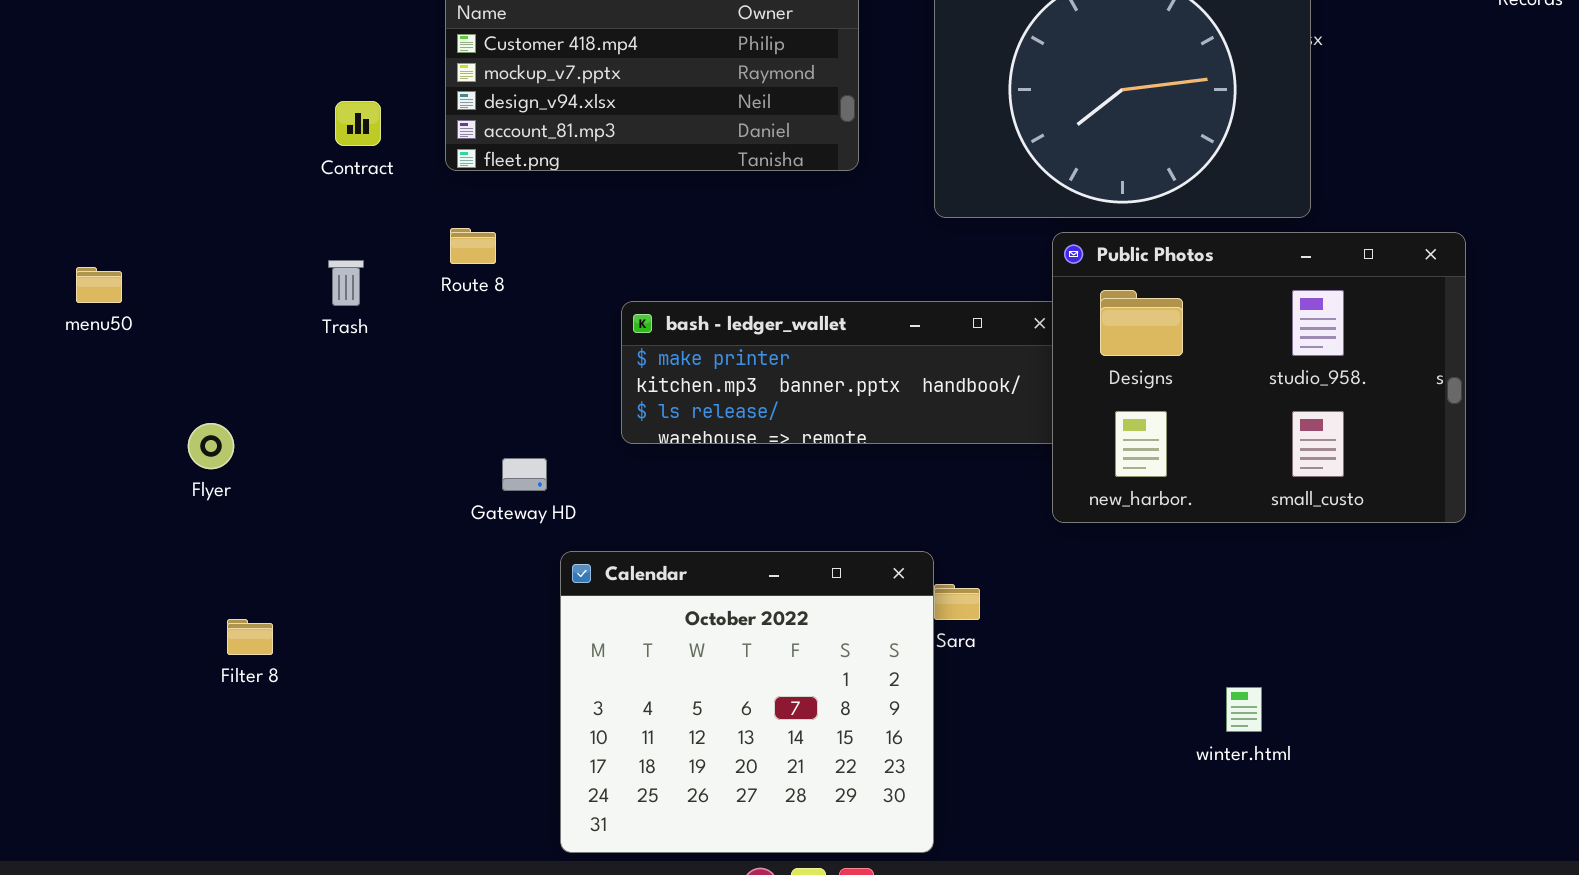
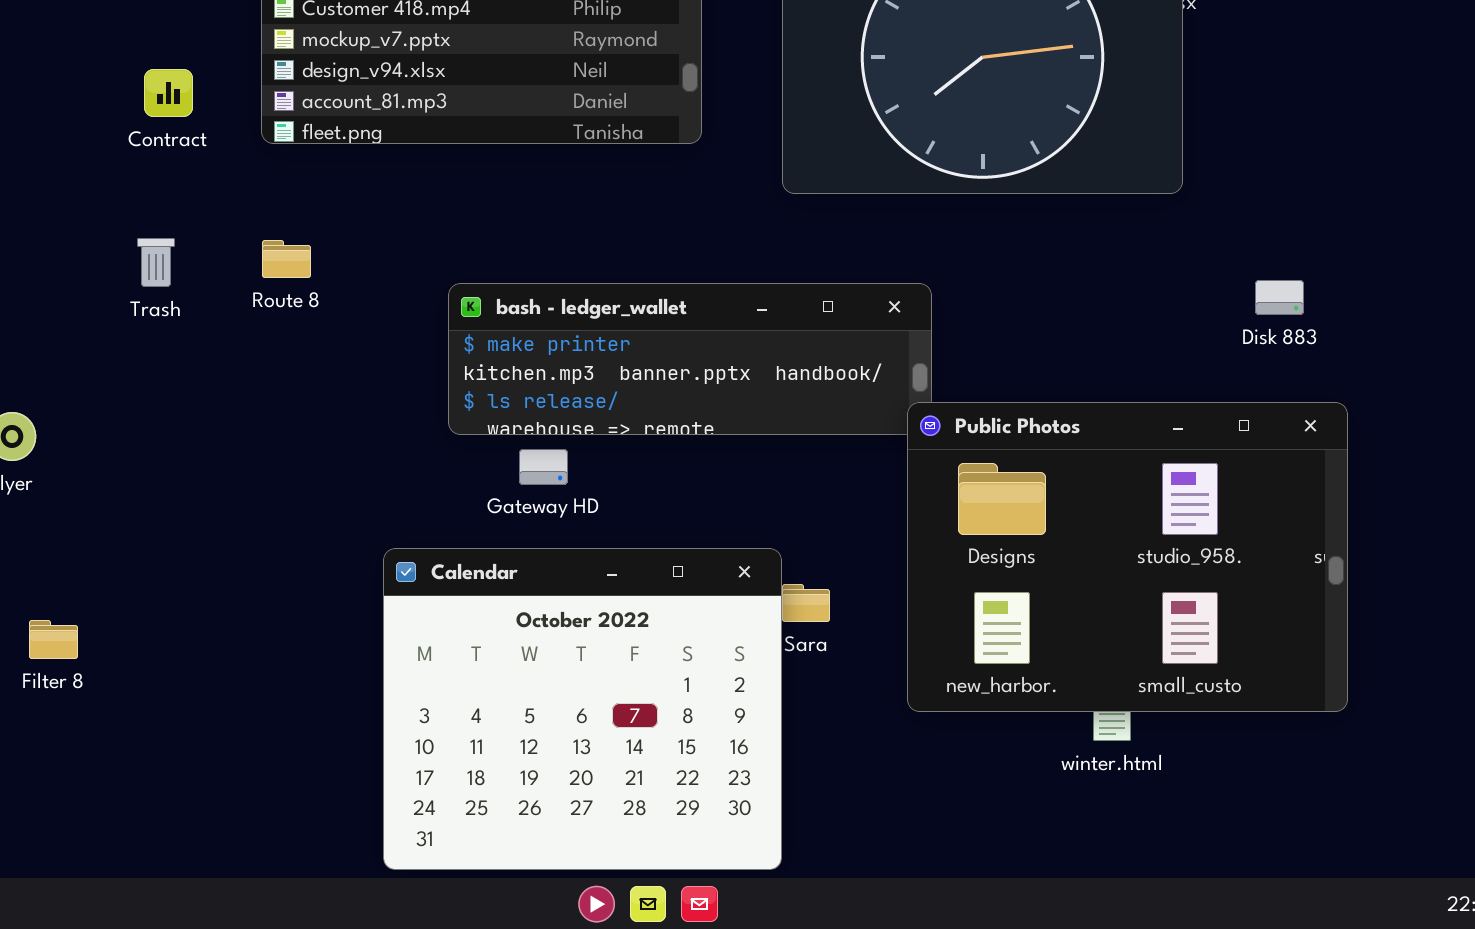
Route 8: [450,228,496,264] -> [262,240,311,278], moved
Public Photos: [1052,232,1466,523] -> [907,402,1348,712], moved
Gateway HD: [502,458,547,491] -> [519,449,568,485], moved

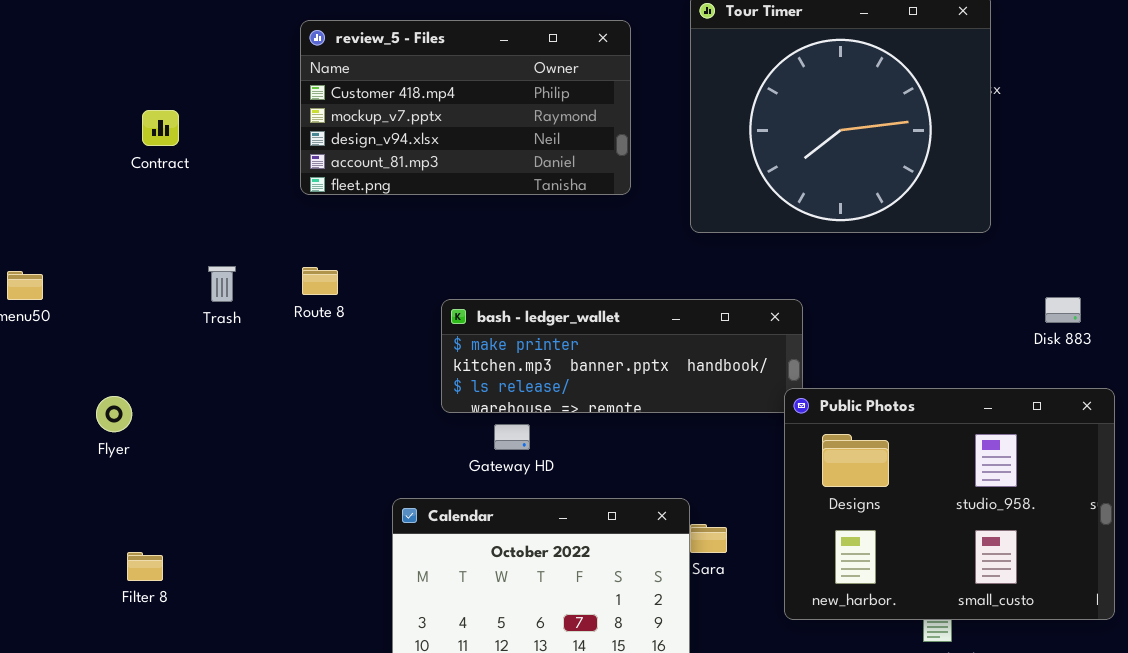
Contract: [144,69,193,117] -> [142,110,179,146], moved

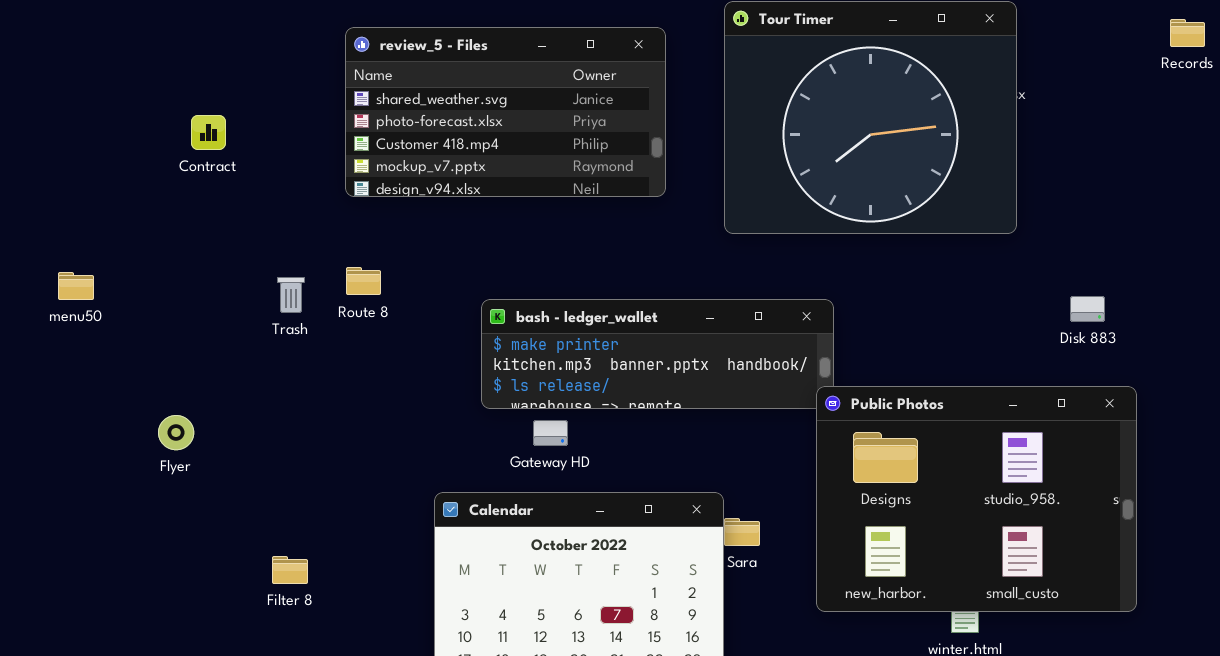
review_5 - Files: [300,20,631,195] -> [345,27,666,197], scrolled up 2 rows
Trash: [208,266,236,302] -> [277,277,305,313], moved
Flyer: [96,396,132,432] -> [158,415,194,450], moved
Filter 8: [127,552,163,581] -> [272,556,308,584], moved

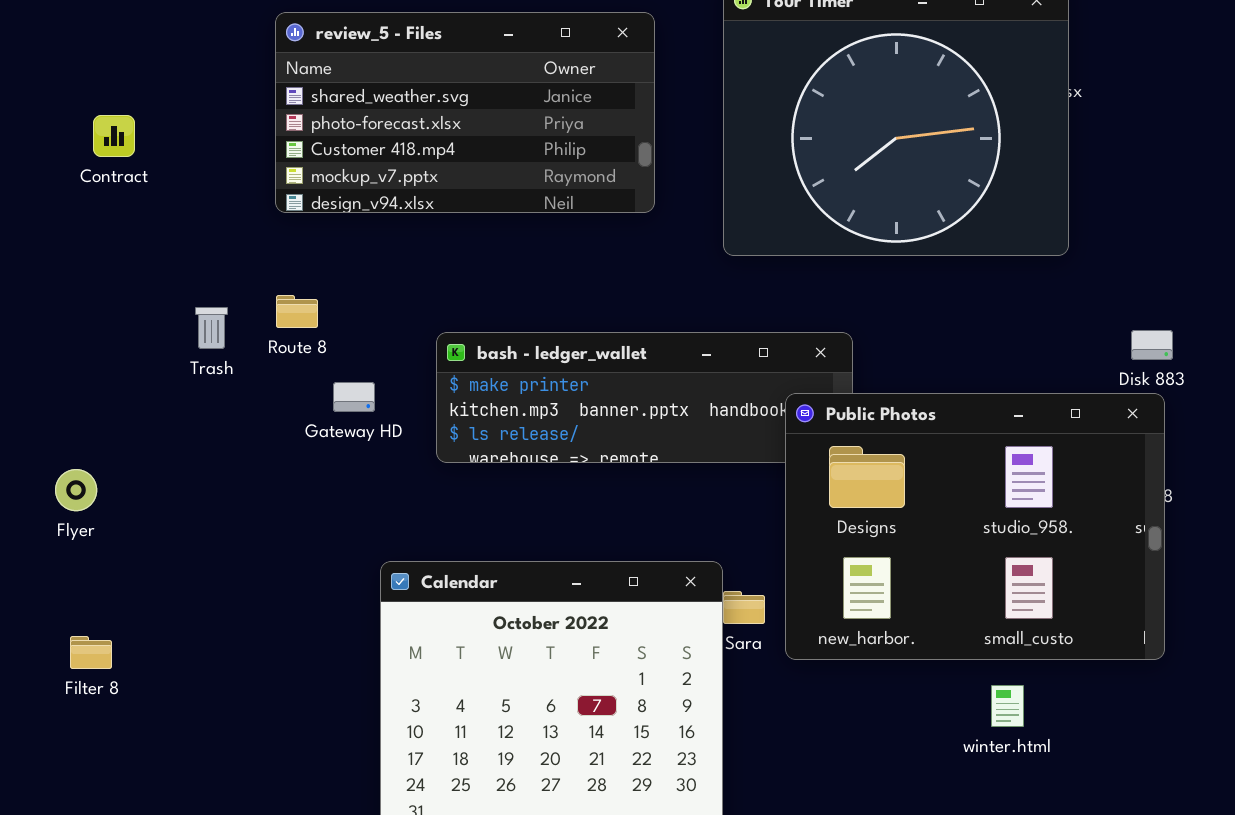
Public Photos: [816,386,1137,612] -> [785,393,1165,660], moved
Gateway HD: [533,420,568,446] -> [333,382,375,412], moved
Filter 8: [272,556,308,584] -> [70,636,112,669], moved

